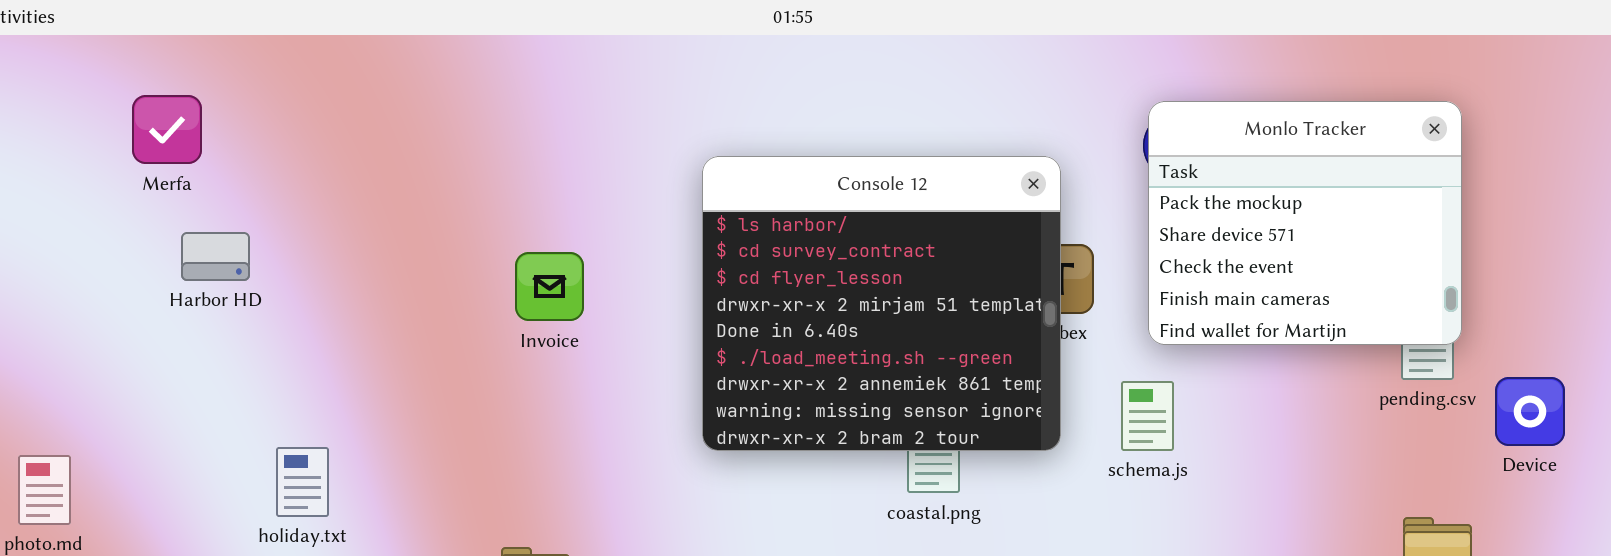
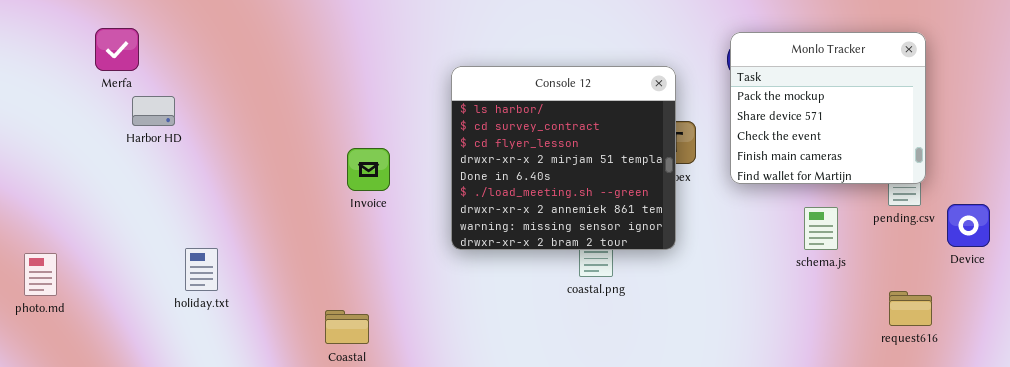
Harbor HD: [181,232,250,281] -> [132,96,175,126], moved
Invoice: [515,252,584,321] -> [347,148,390,191], moved
schema.js: [1121,381,1174,451] -> [804,207,838,250], moved

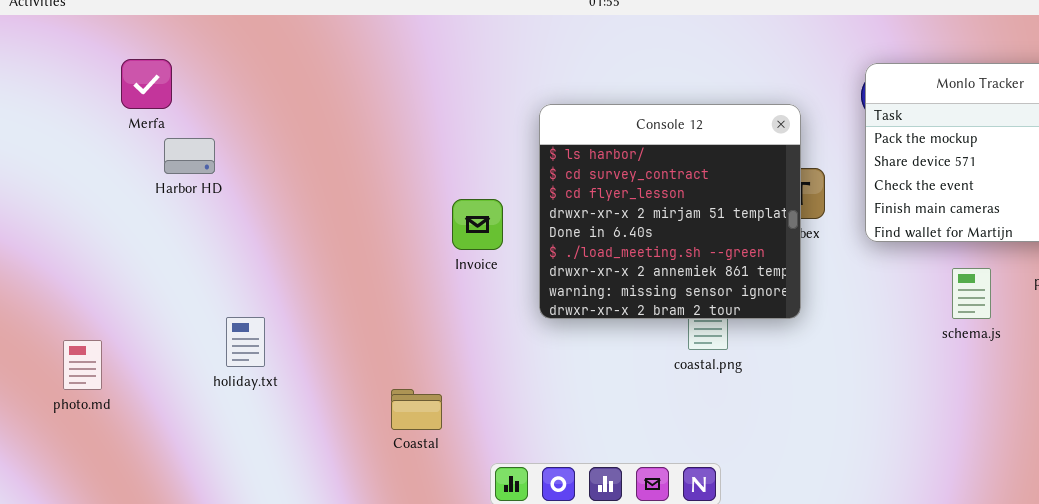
Invoice: [347,148,390,191] -> [452,199,503,250], moved
photo.md: [24,253,57,296] -> [63,340,102,390], moved

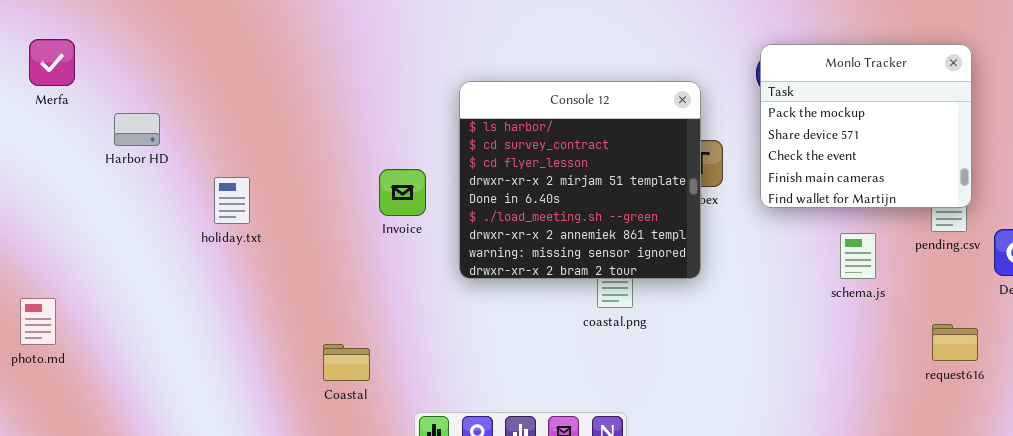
Merfa: [121,59,172,109] -> [29,39,75,86], moved
holiday.txt: [226,317,265,367] -> [214,177,250,224], moved

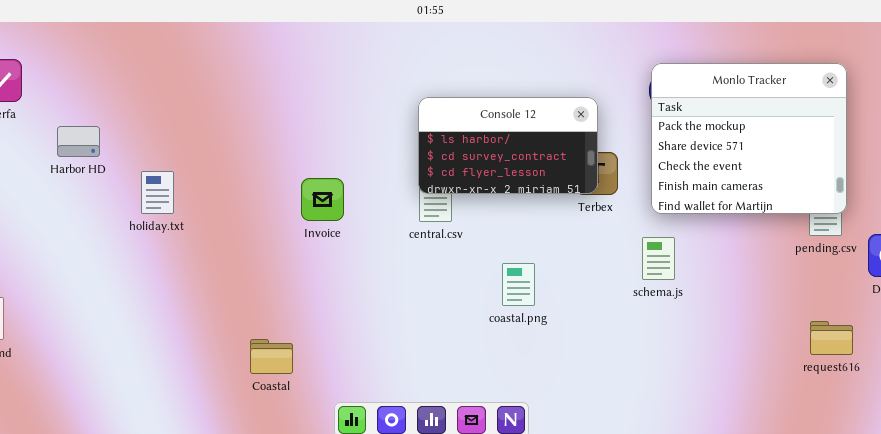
Console 12: [459,81,701,279] -> [418,97,598,194], resized
holiday.txt: [214,177,250,224] -> [141,171,174,214], moved
schema.js: [840,233,876,279] -> [642,237,675,280], moved

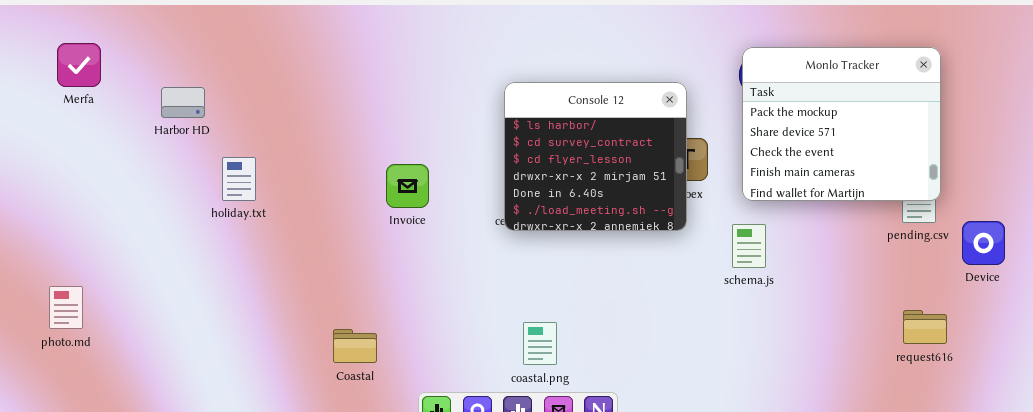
Console 12: [418,97,598,194] -> [504,82,687,231], resized
Harbor HD: [57,126,100,157] -> [161,87,205,118], moved
coastal.png: [502,263,535,306] -> [523,322,557,365], moved

